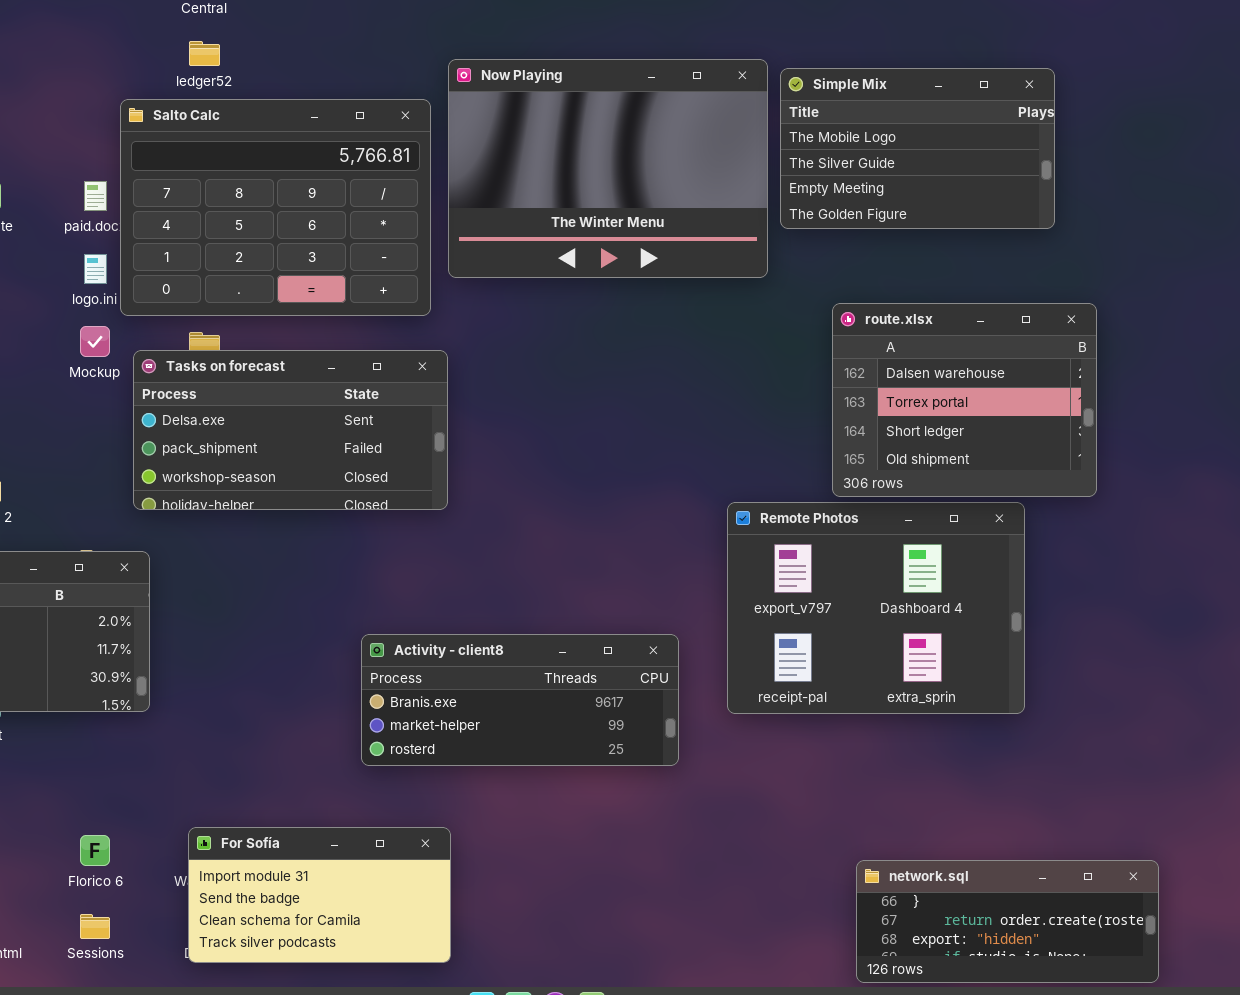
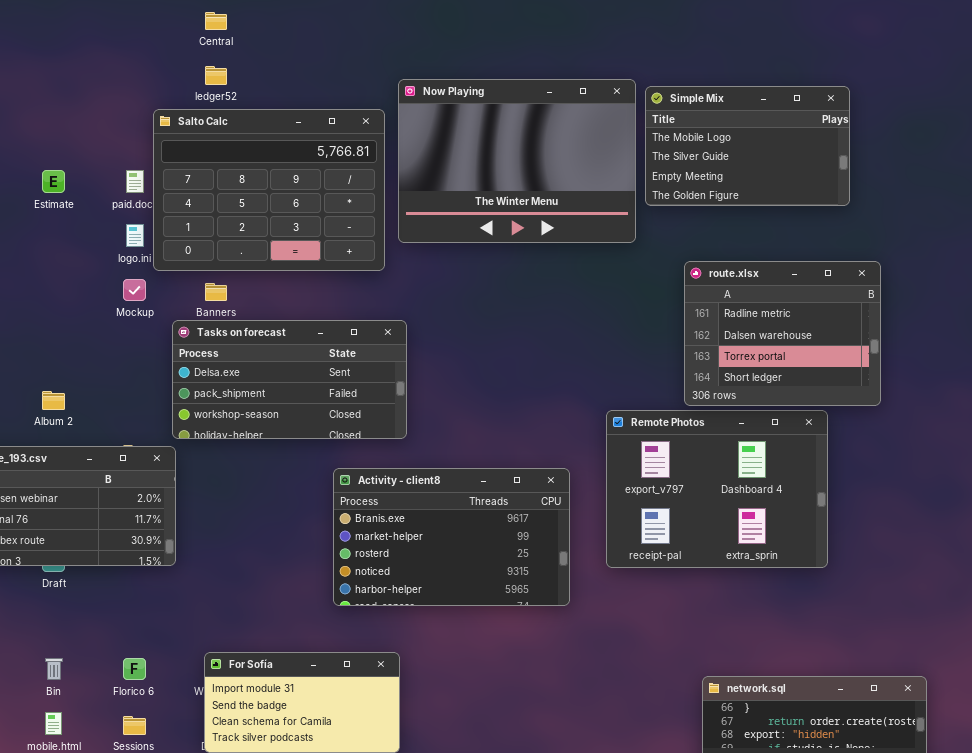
route.xlsx: [832,303,1097,497] -> [684,261,881,406], scrolled up 1 row
Tasks on forecast: [133,350,448,510] -> [172,320,407,439], moved
Activity - client8: [361,634,679,766] -> [333,468,570,606], resized

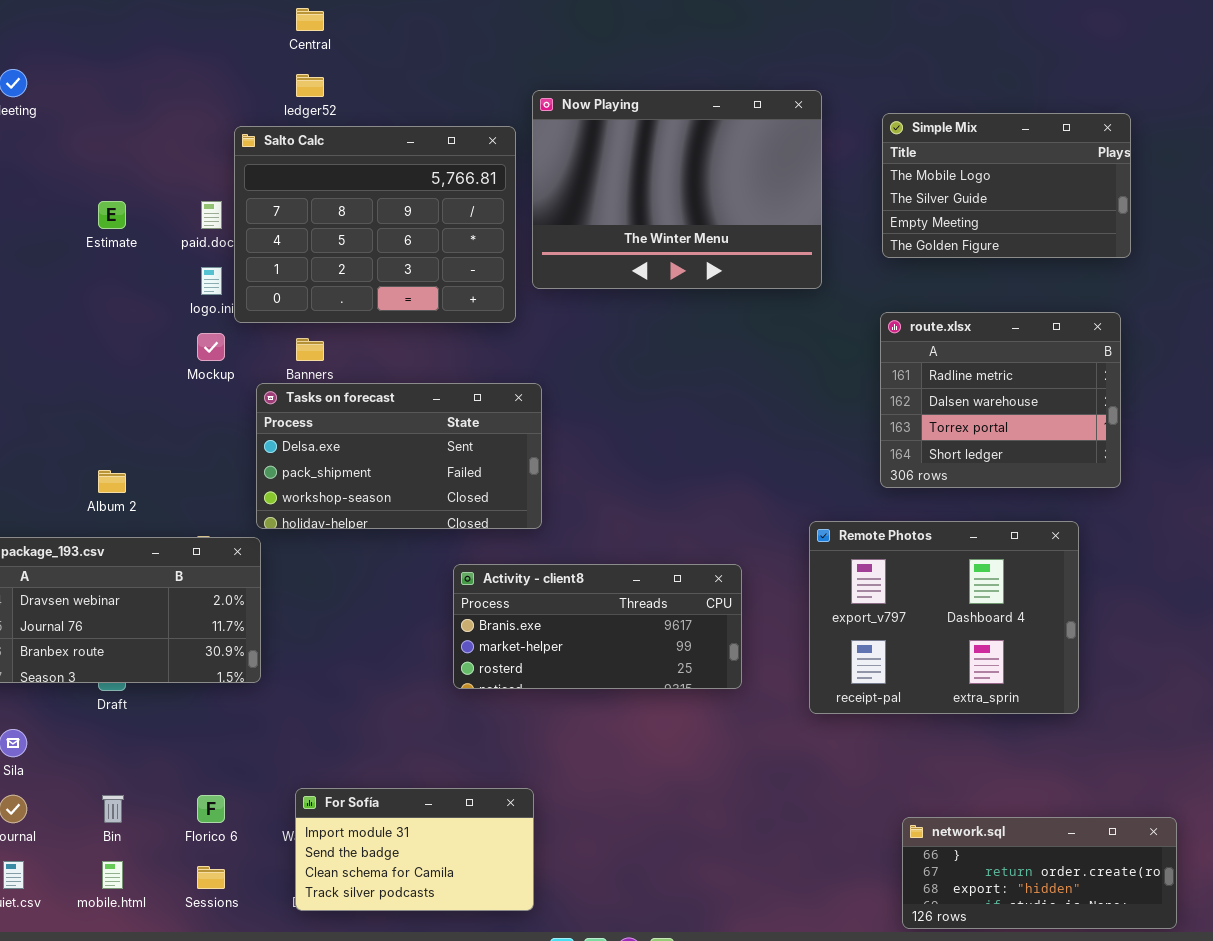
Simple Mix: [645,86,850,206] -> [882,113,1131,258], moved
Remote Photos: [606,410,828,568] -> [809,521,1079,714], moved
Activity - client8: [333,468,570,606] -> [453,564,742,689], resized

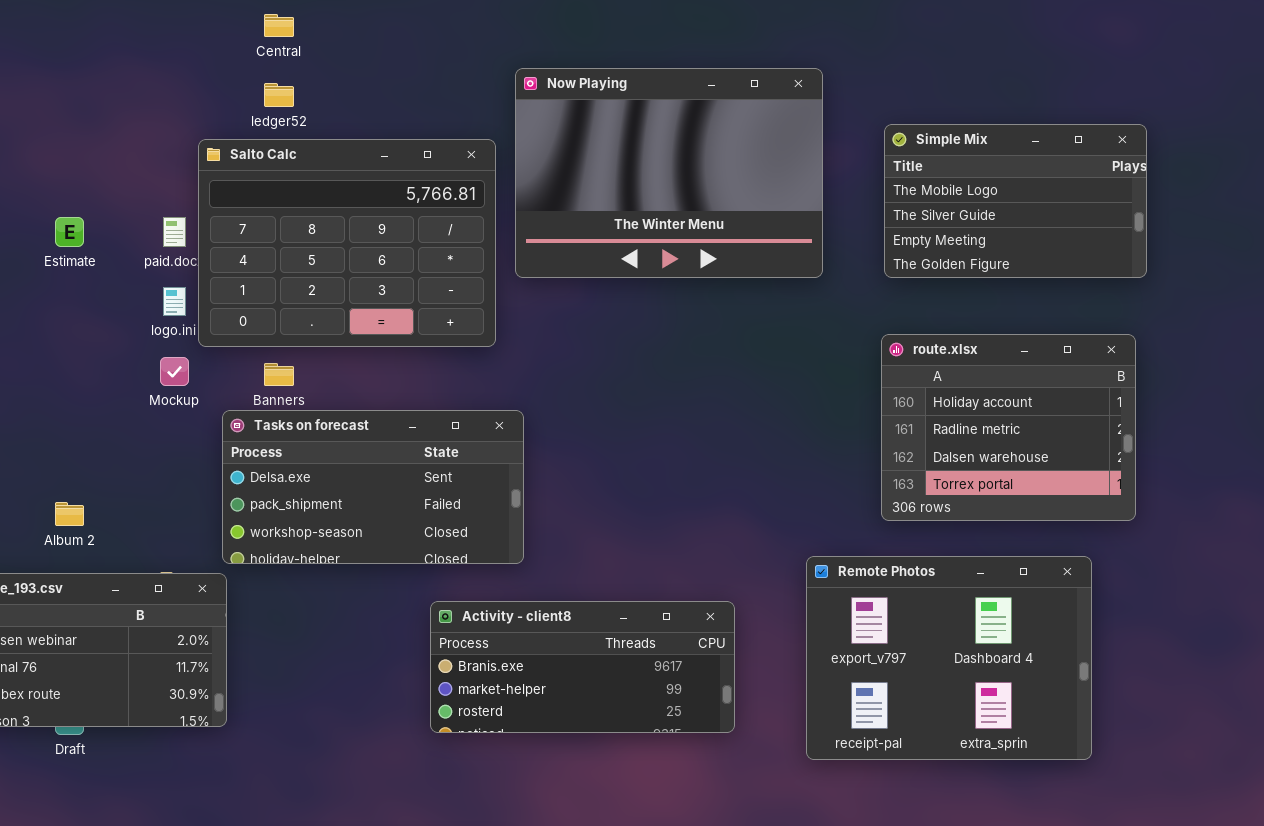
Now Playing: [532,90,822,289] -> [515,68,823,278], moved
route.xlsx: [880,312,1121,488] -> [881,334,1136,521], scrolled up 1 row

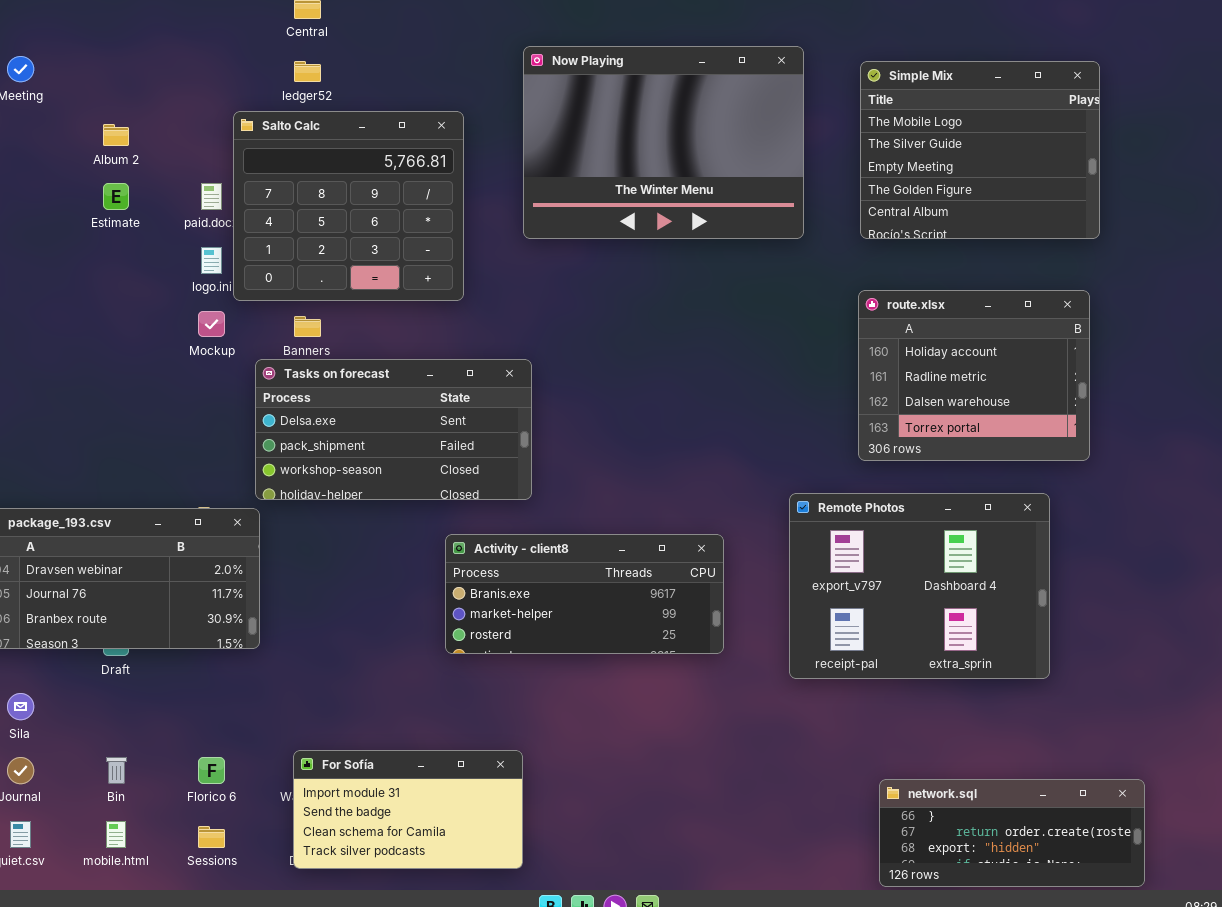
Simple Mix: [884,124,1147,278] -> [860,61,1100,239], resized
Salto Calc: [198,139,496,347] -> [233,111,464,301], resized
Album 2: [55,502,84,526] -> [103,124,129,146], moved

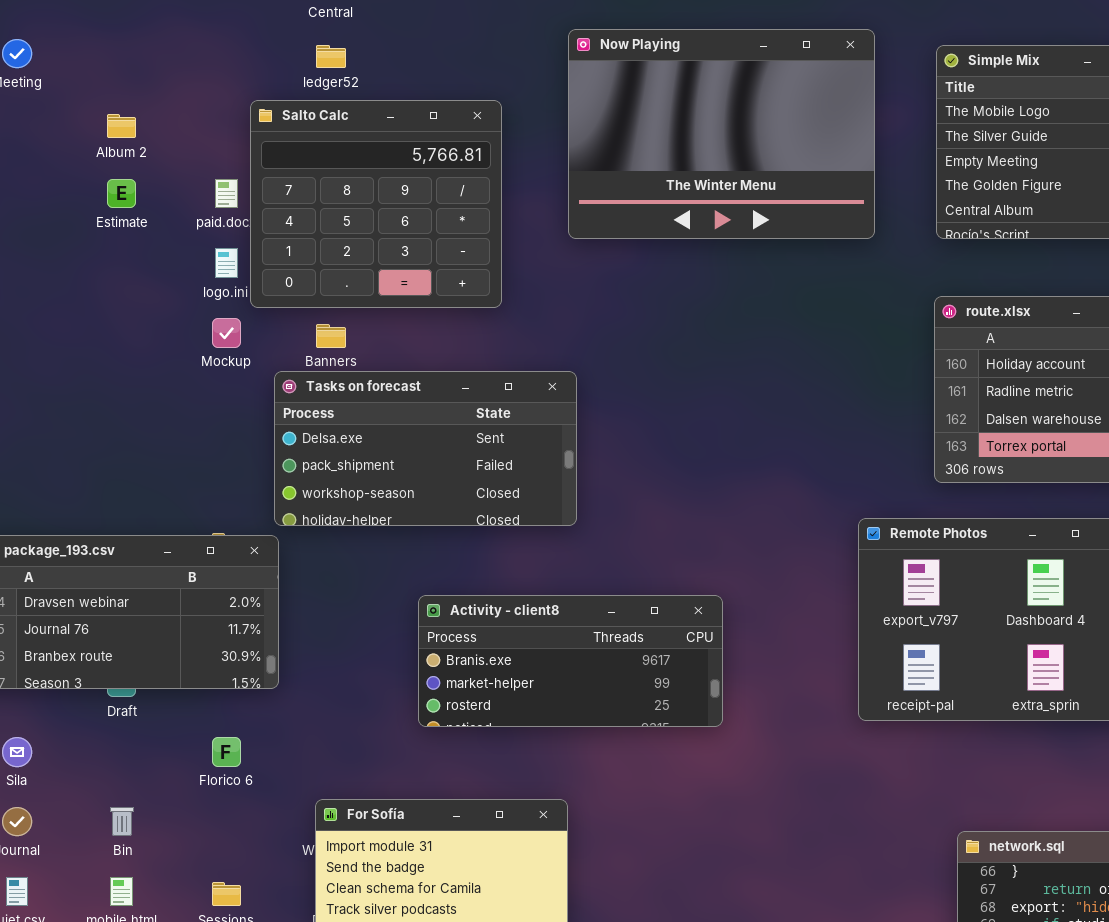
Activity - client8: [445,534,724,654] -> [418,595,723,727], moved
Florico 6: [198,757,225,784] -> [212,737,241,767], moved

